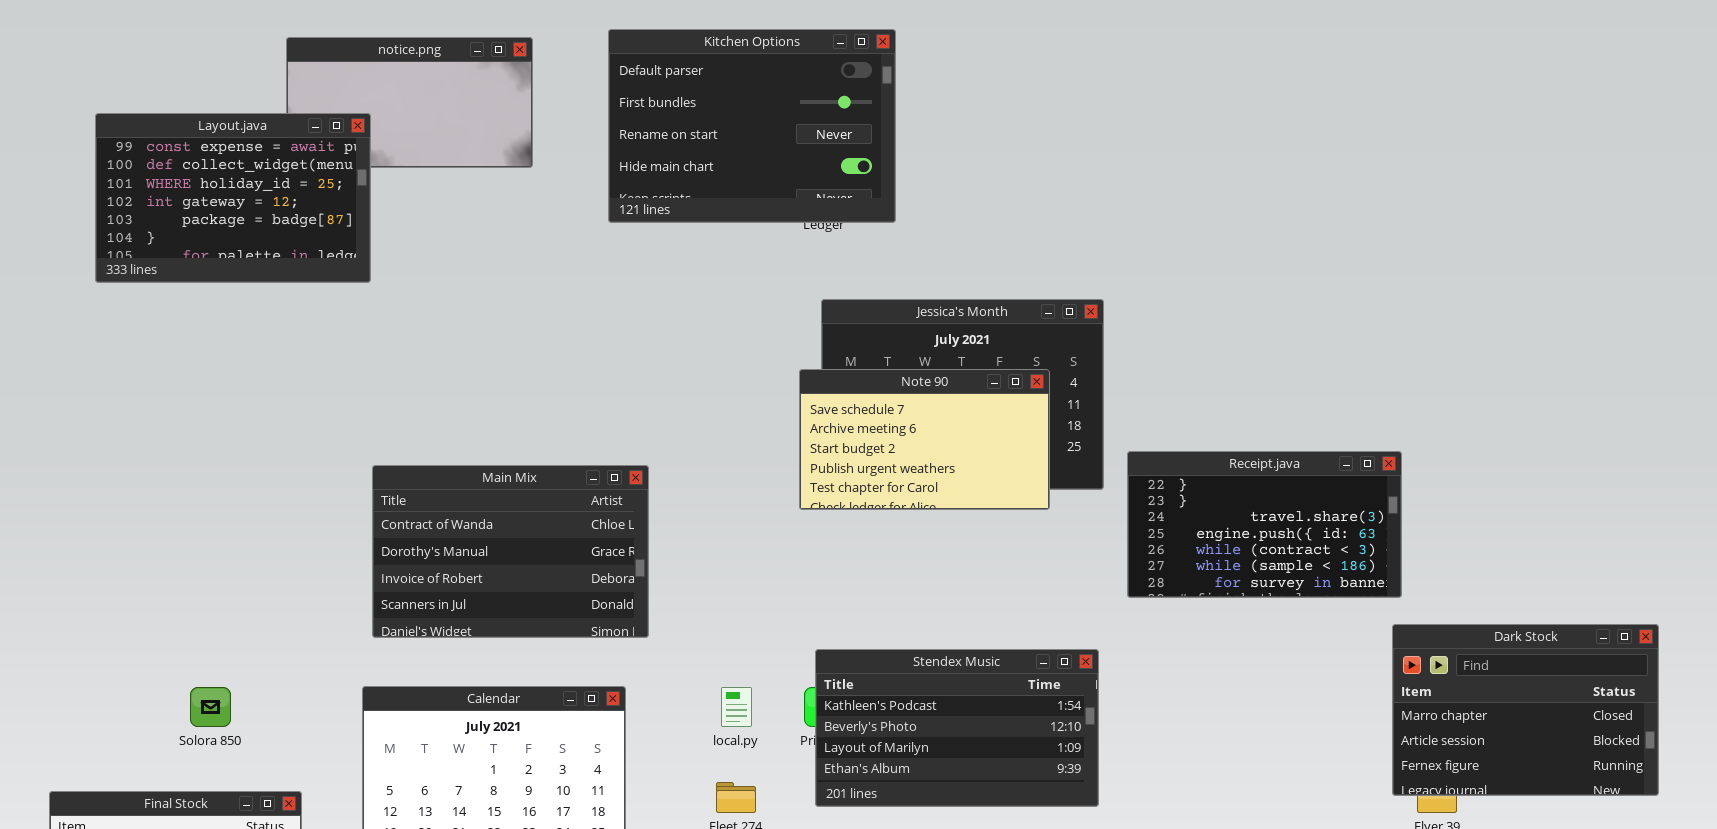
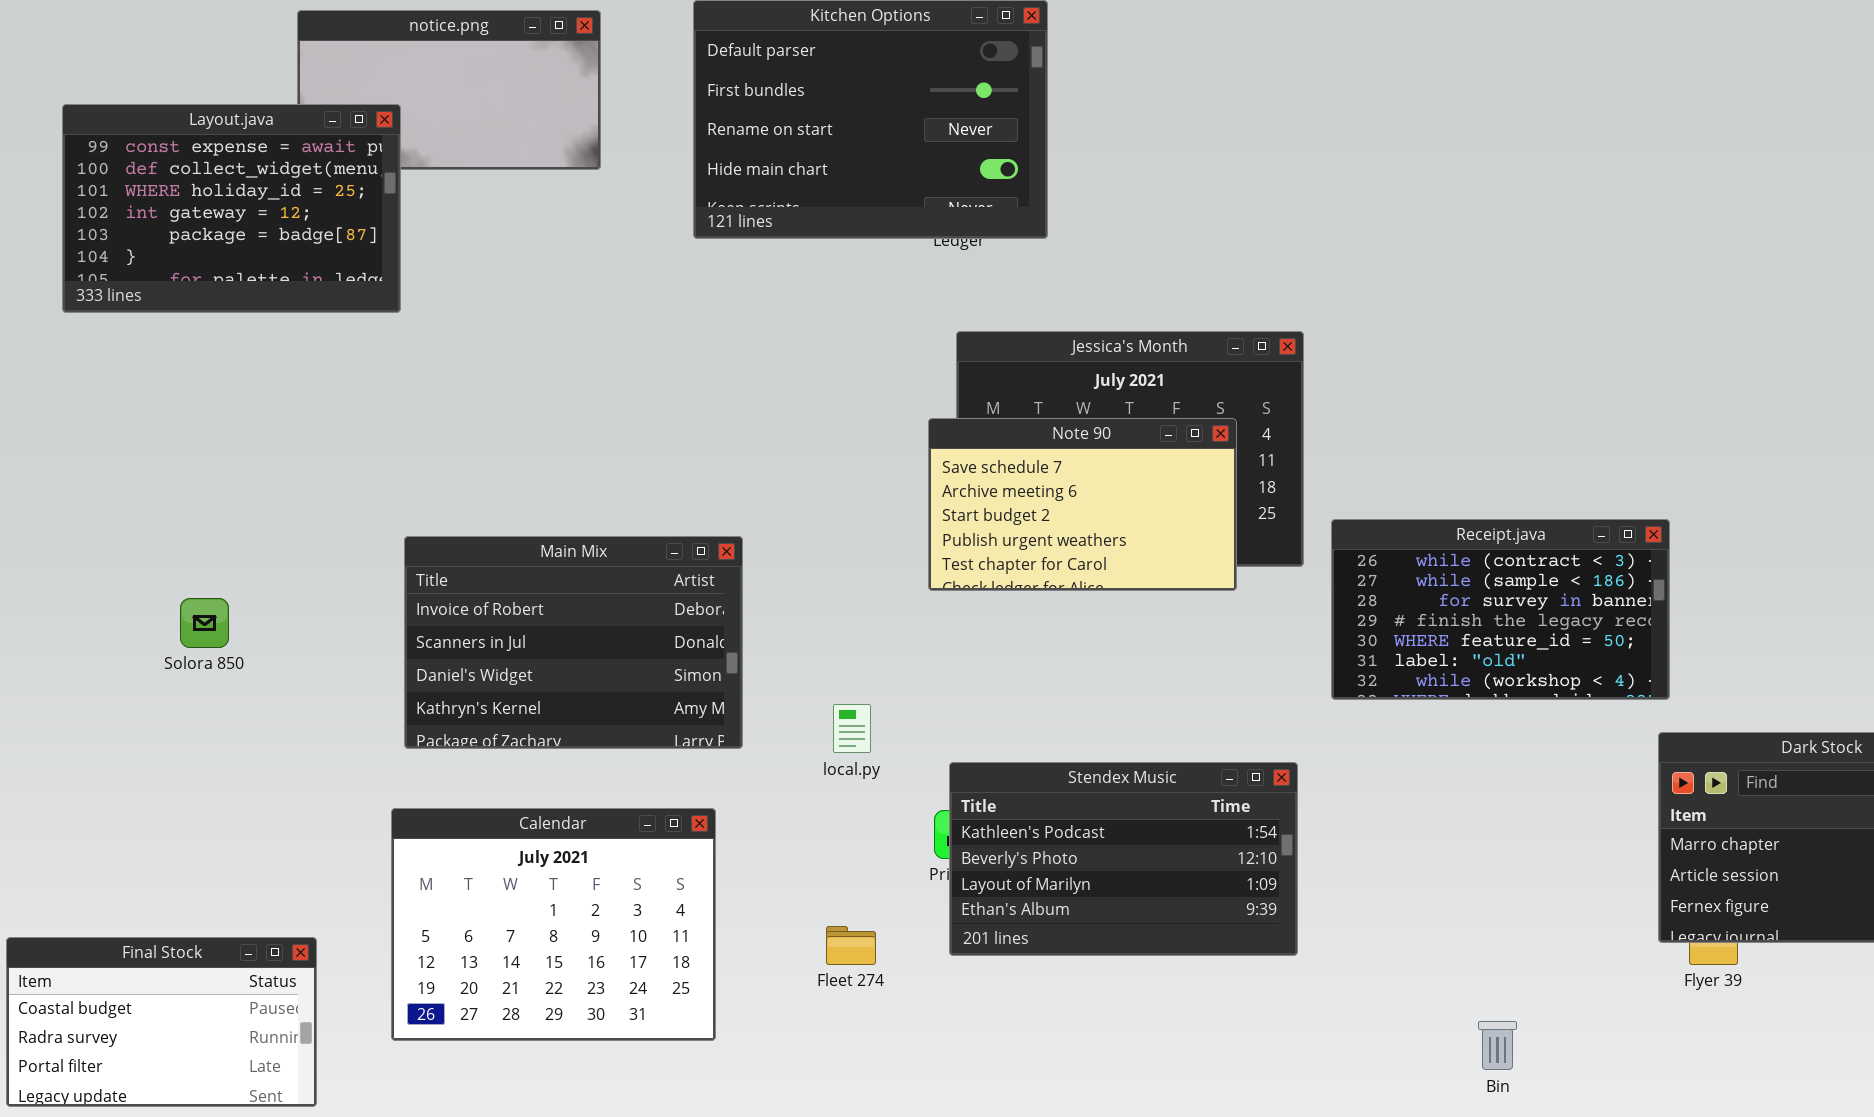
Receipt.java: [1127,451,1402,598] -> [1331,519,1670,700], scrolled down 4 rows
Main Mix: [372,465,649,638] -> [404,536,743,749], scrolled down 2 rows
Solora 850: [190,687,231,727] -> [180,598,229,648], moved
local.py: [721,687,752,727] -> [833,704,871,753], moved

